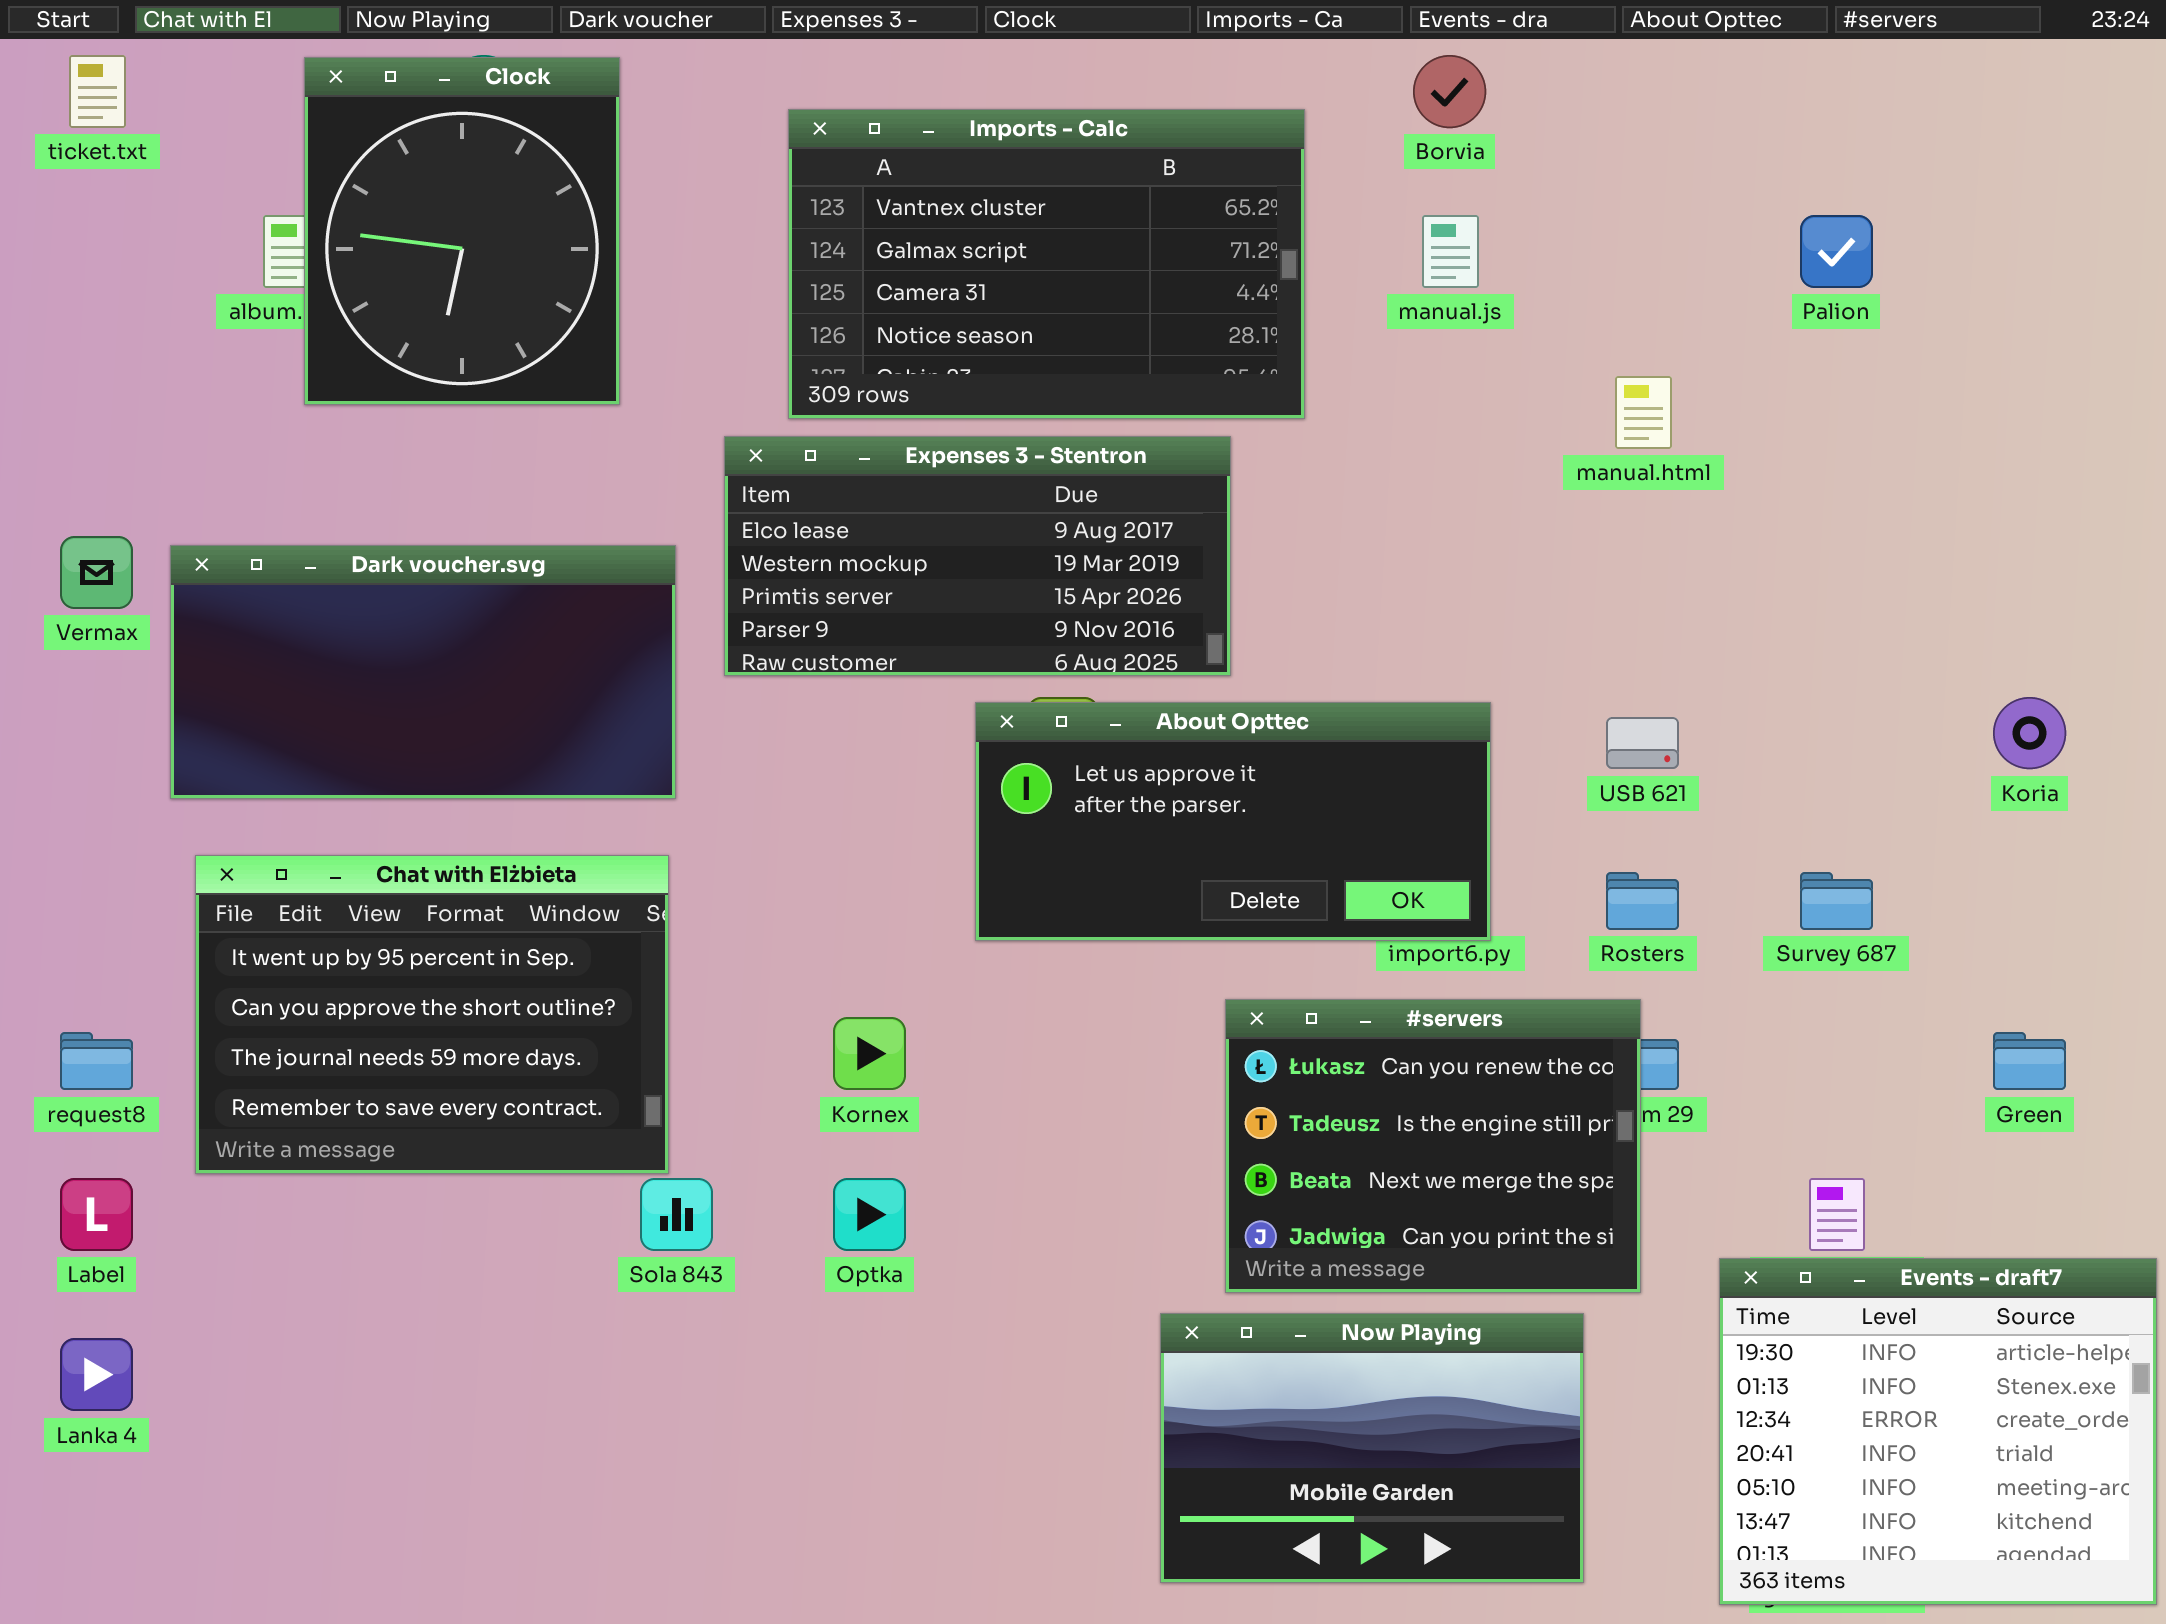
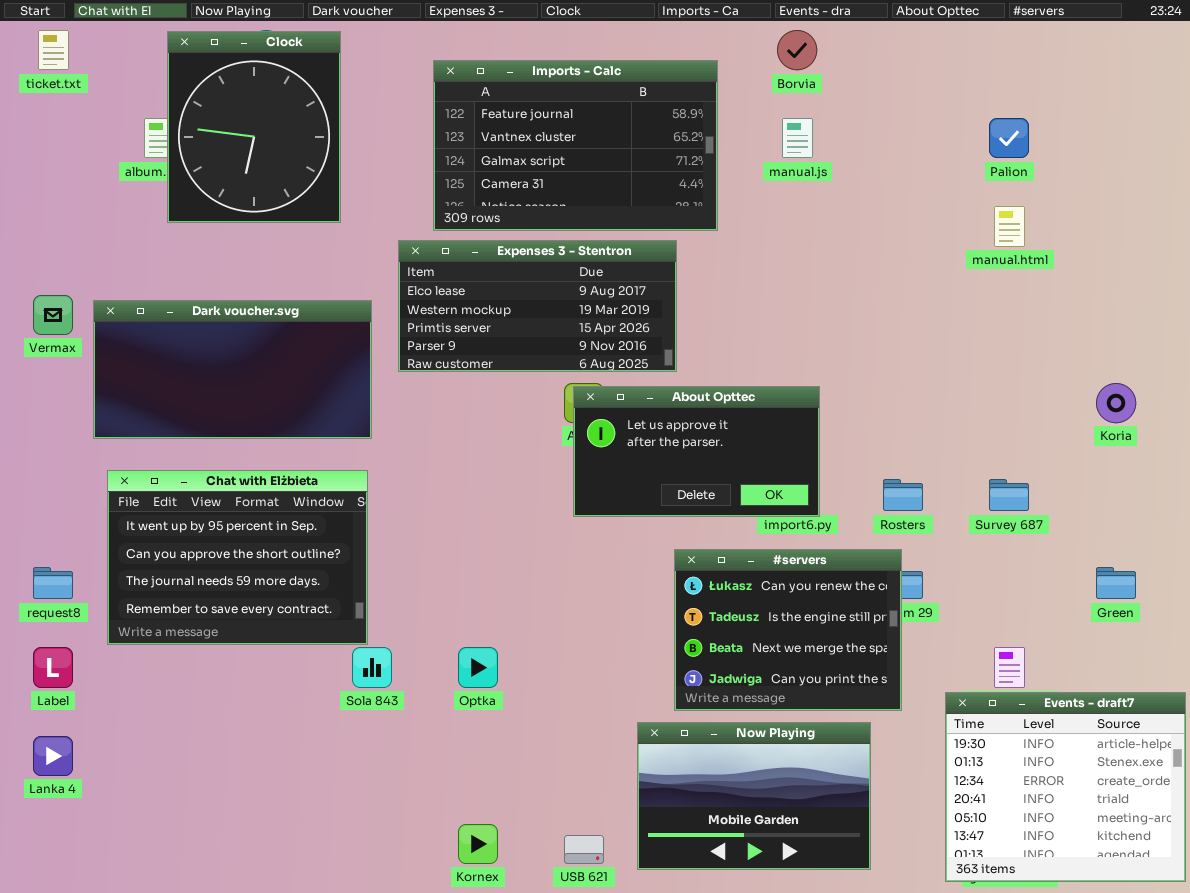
Imports - Calc: [788,109,1305,419] -> [433,60,718,231], scrolled up 1 row
manual.html: [1615,376,1672,449] -> [994,206,1025,247], moved
About Opttec: [975,702,1491,941] -> [573,386,820,517], resized
USB 621: [1606,717,1679,769] -> [564,835,604,864], moved
Kornex: [833,1017,906,1090] -> [458,824,498,864], moved

